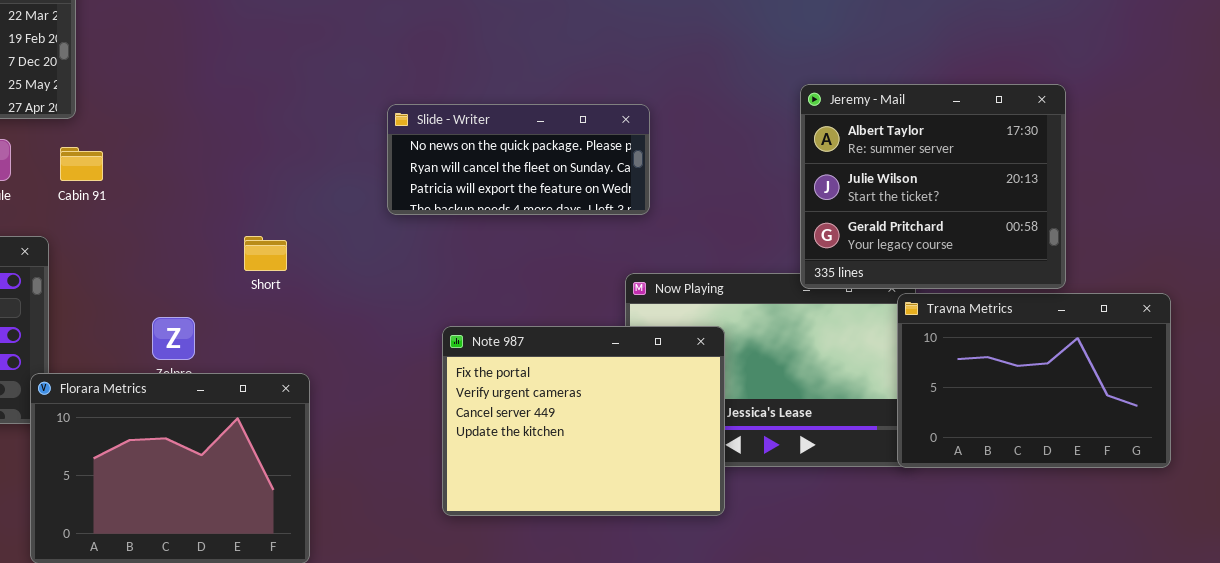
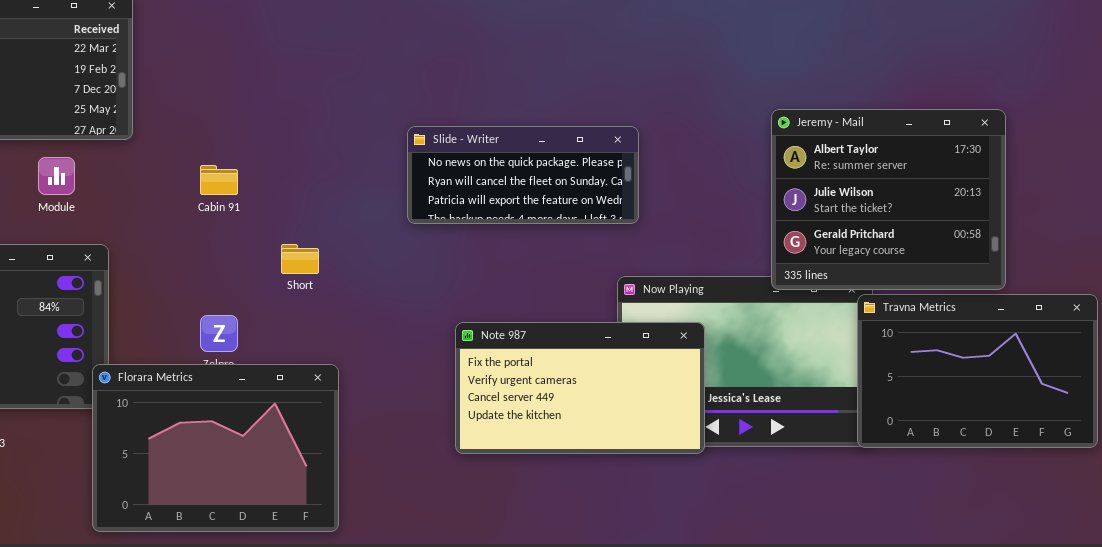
Cabin 91: [60,147,103,181] -> [200,165,238,195], moved
Note 987: [442,326,725,516] -> [455,322,705,454], resized

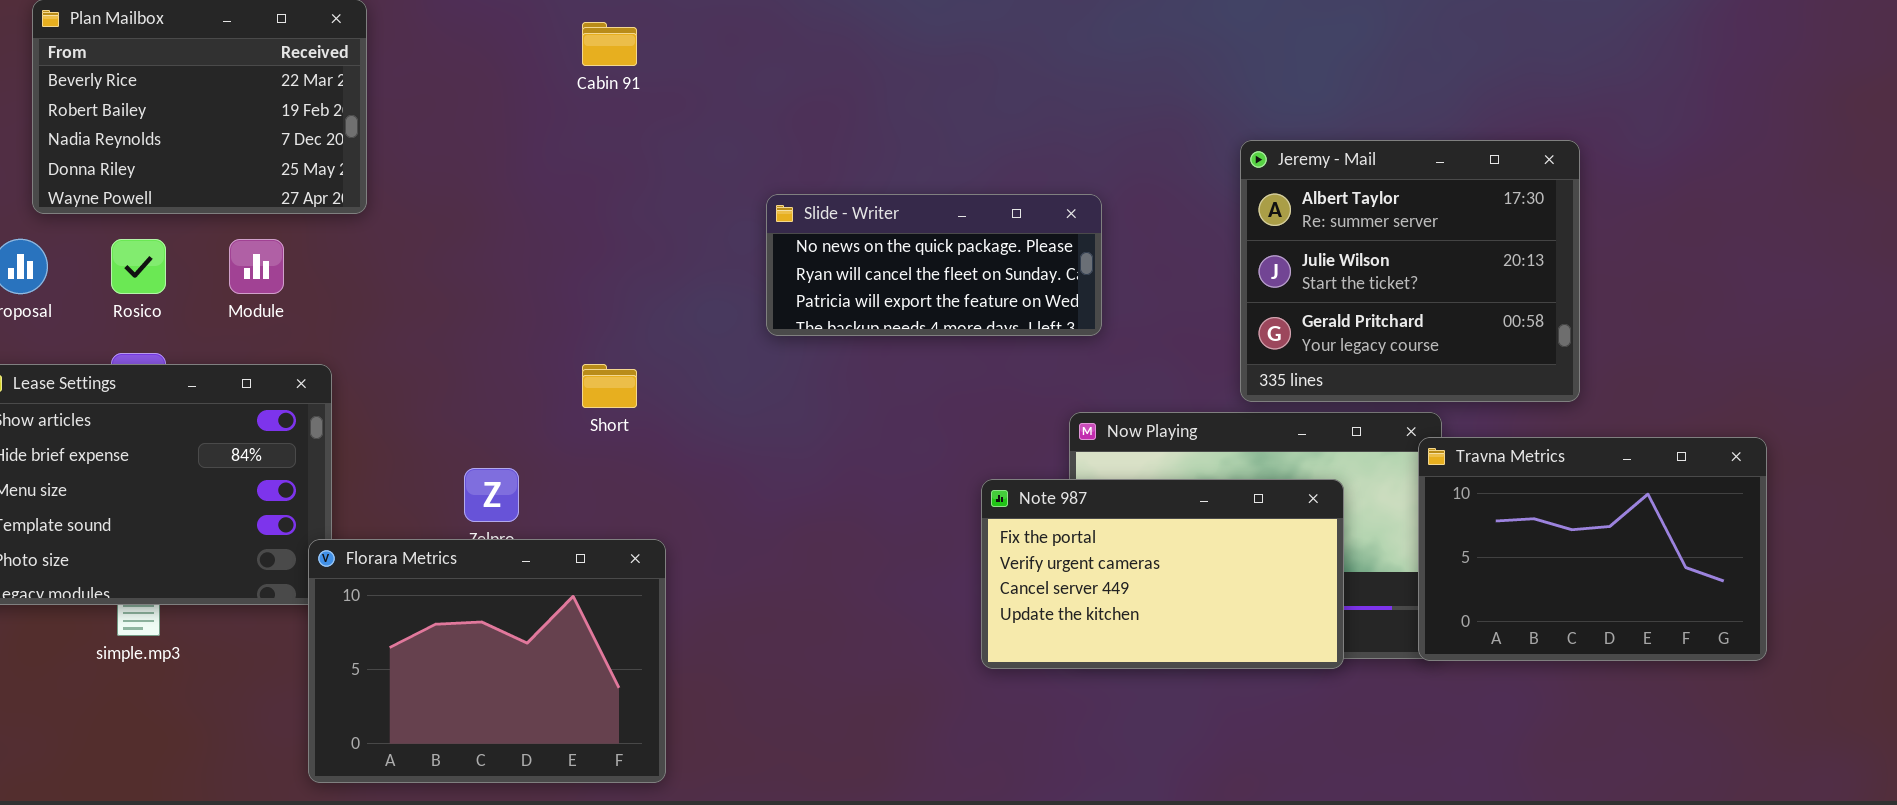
Jeremy - Mail: [771,109,1006,290] -> [1240,140,1580,402], moved
Cabin 91: [200,165,238,195] -> [582,22,637,66], moved
Note 987: [455,322,705,454] -> [981,479,1344,669], moved

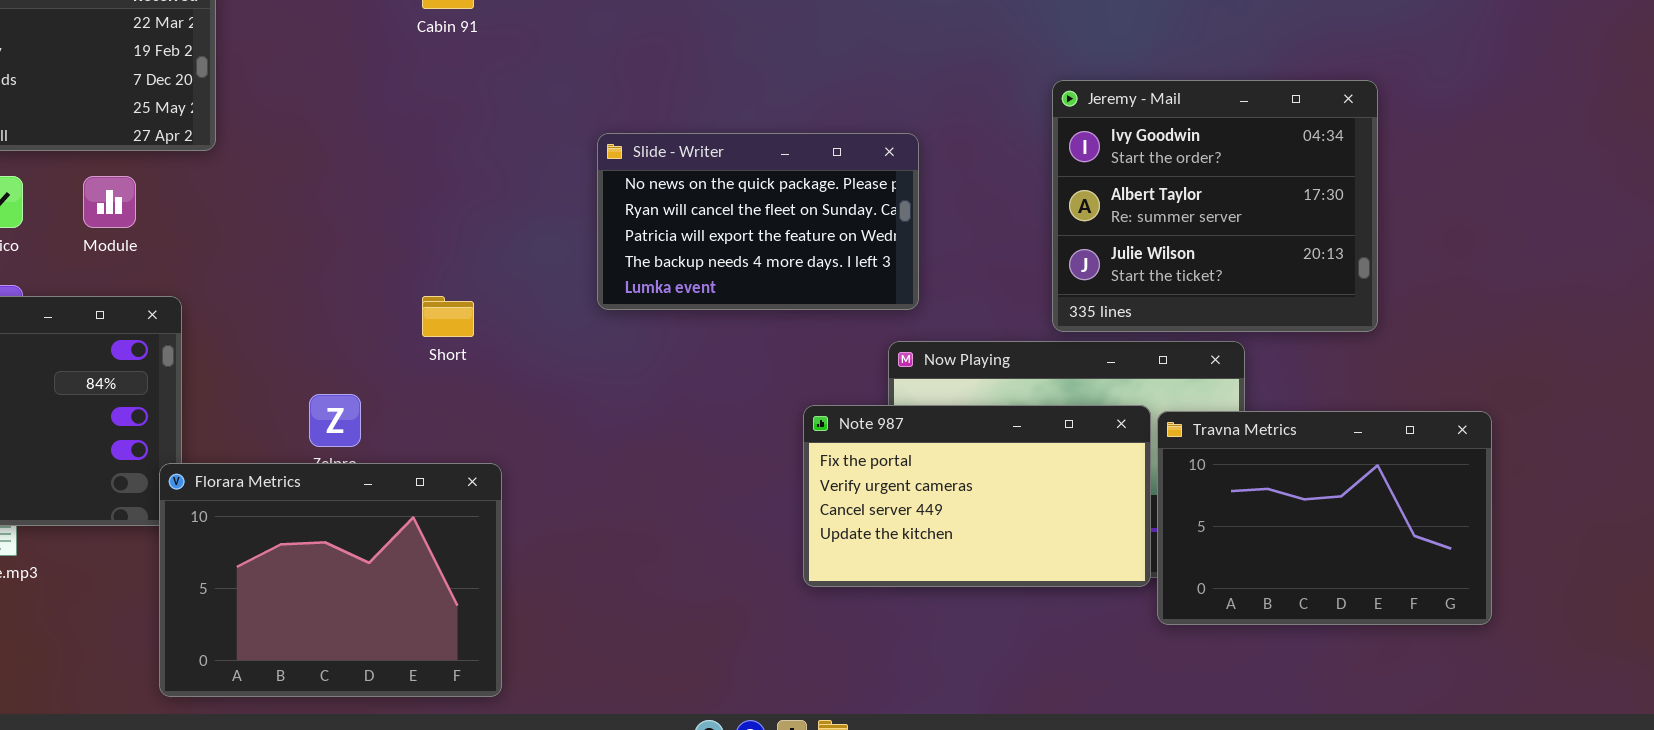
Jeremy - Mail: [1240,140,1580,402] -> [1052,80,1378,332], scrolled up 1 row
Slide - Writer: [766,194,1102,336] -> [597,133,919,310], resized
Travna Metrics: [1418,437,1767,661] -> [1157,411,1492,625], moved

